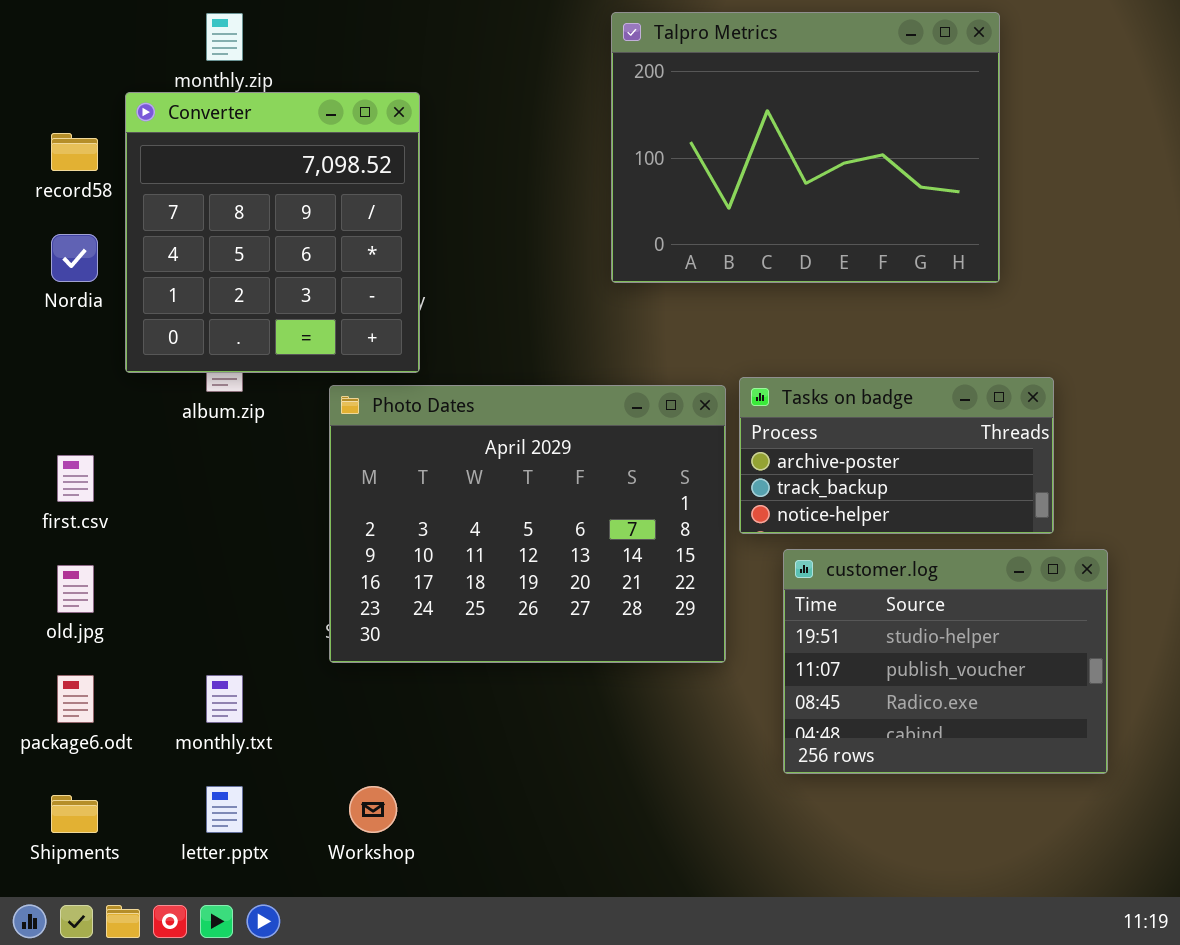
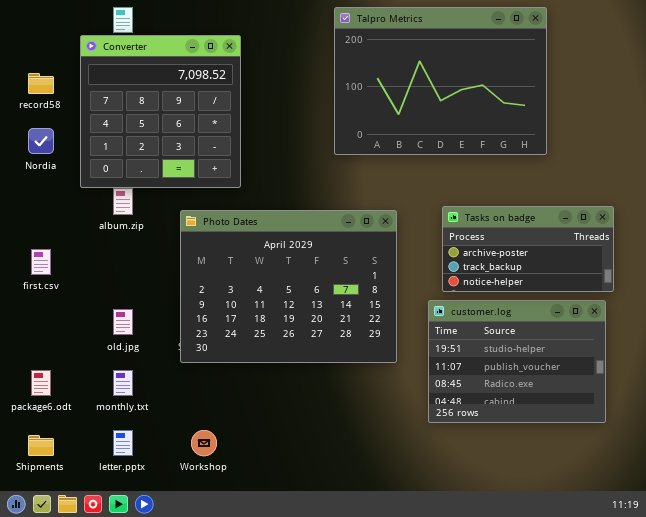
Converter: [125,92,420,373] -> [80,35,241,188], moved
Tasks on badge: [739,377,1054,534] -> [442,206,614,292], moved
old.jpg: [57,565,94,613] -> [113,309,133,335], moved

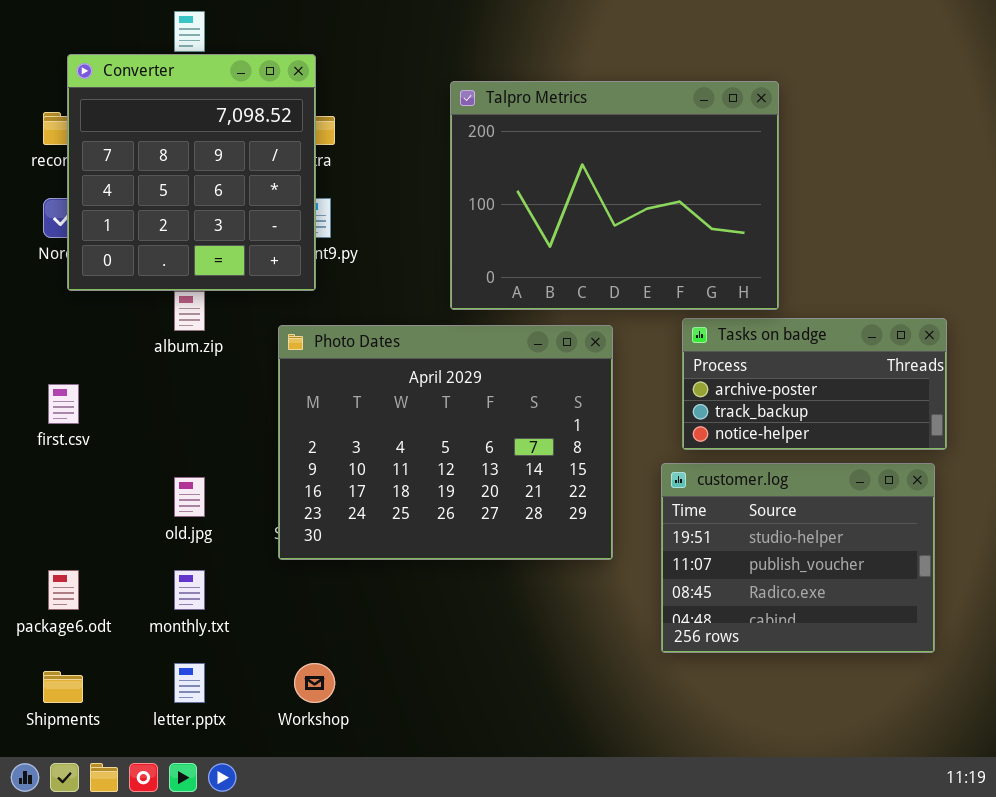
Talpro Metrics: [334,7,547,155] -> [450,81,779,310], moved
Converter: [80,35,241,188] -> [67,54,316,291], moved

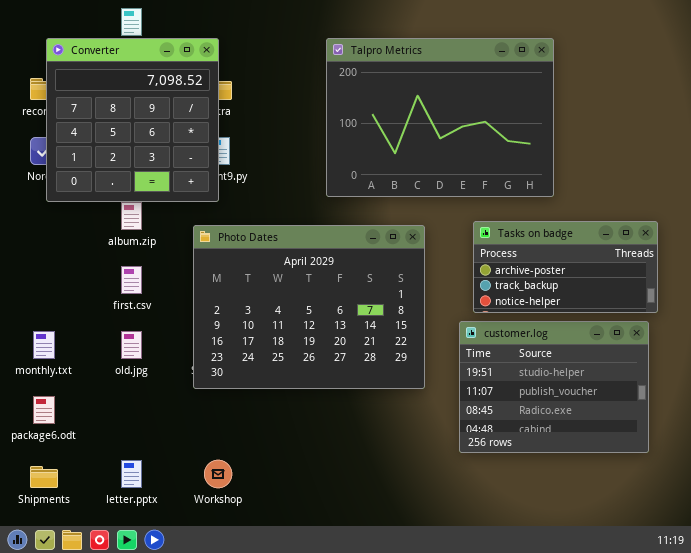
Talpro Metrics: [450,81,779,310] -> [326,38,554,197], moved
first.csv: [48,384,79,424] -> [121,266,142,294], moved
monthly.txt: [174,570,205,610] -> [33,331,55,359], moved

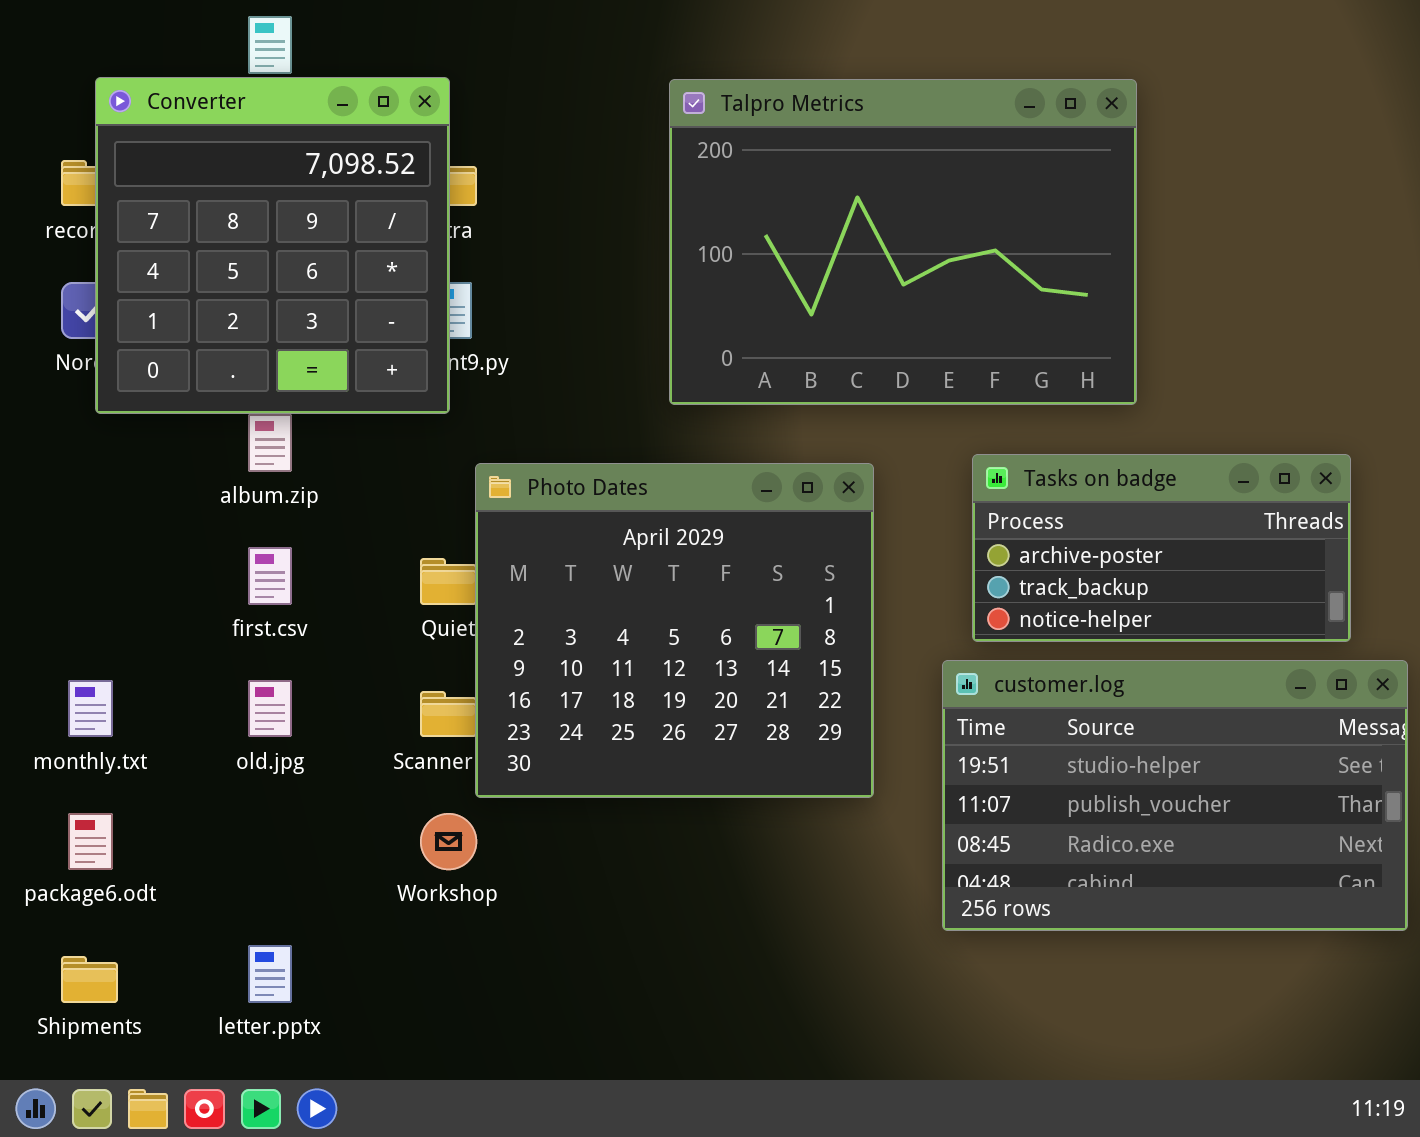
Photo Dates: [193,225,425,389] -> [475,463,874,798], resized
customer.log: [459,321,649,453] -> [942,660,1408,931], resized
Workshop: [204,460,232,488] -> [420,813,477,870], moved

